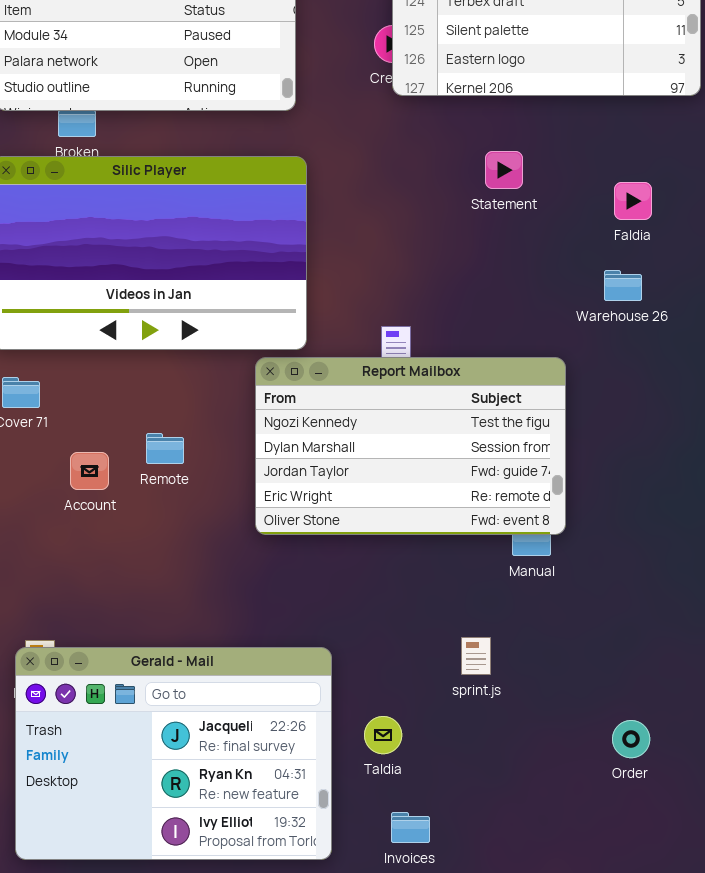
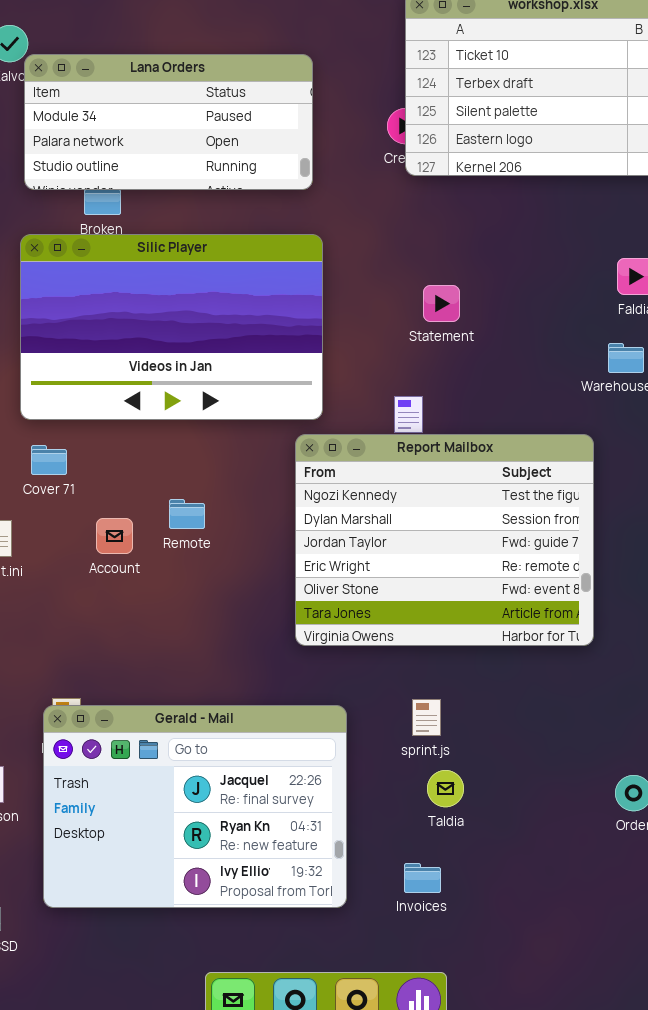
Statement: [485,151,523,189] -> [423,285,460,322], moved
Report Mailbox: [255,357,566,535] -> [295,434,594,646], moved, resized
sprint.js: [461,637,491,675] -> [412,699,441,736], moved
Taldia: [364,716,402,754] -> [427,770,464,807], moved

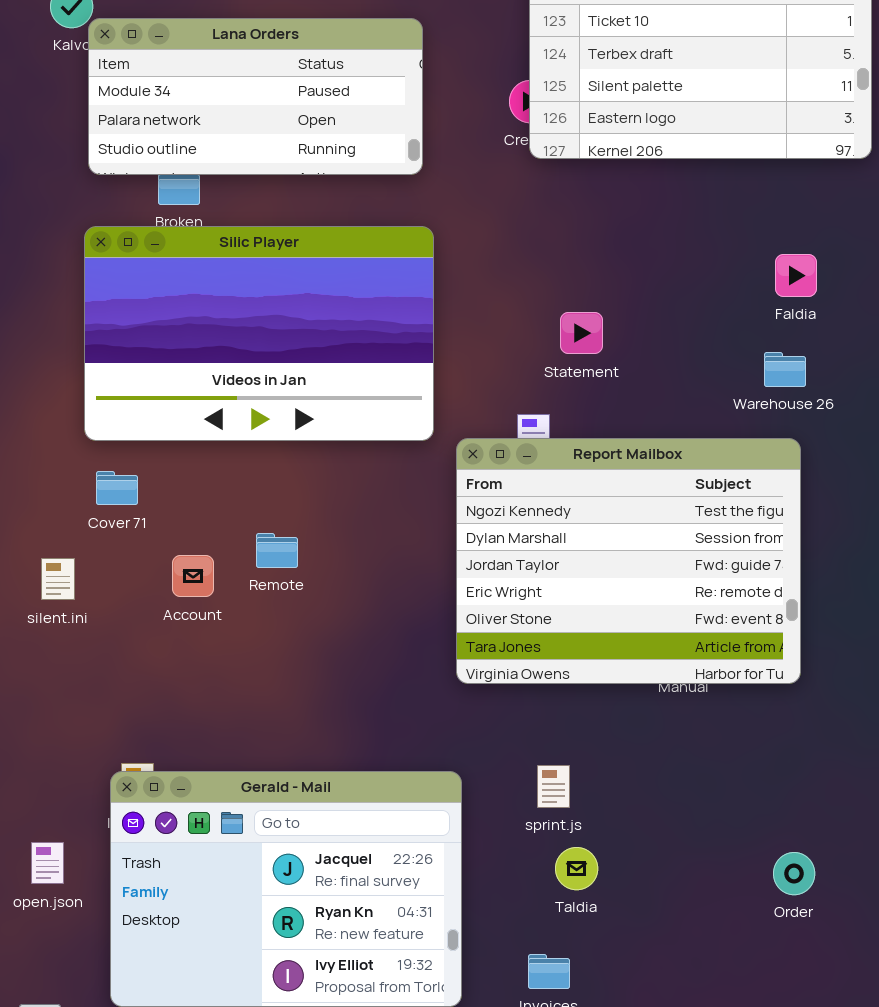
Statement: [423,285,460,322] -> [560,312,603,354], moved
Report Mailbox: [295,434,594,646] -> [456,438,801,684], moved

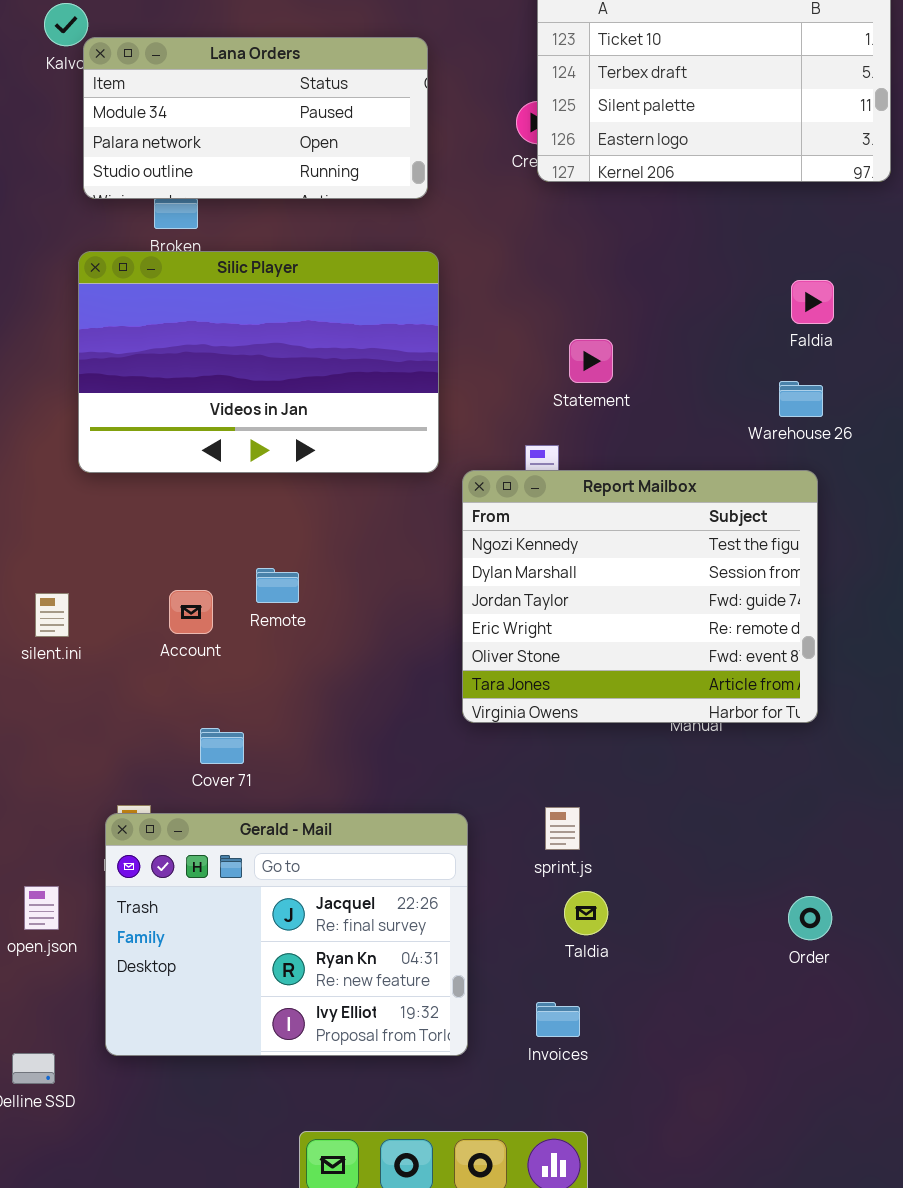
Cover 71: [96,471,138,505] -> [200,728,244,764], moved

